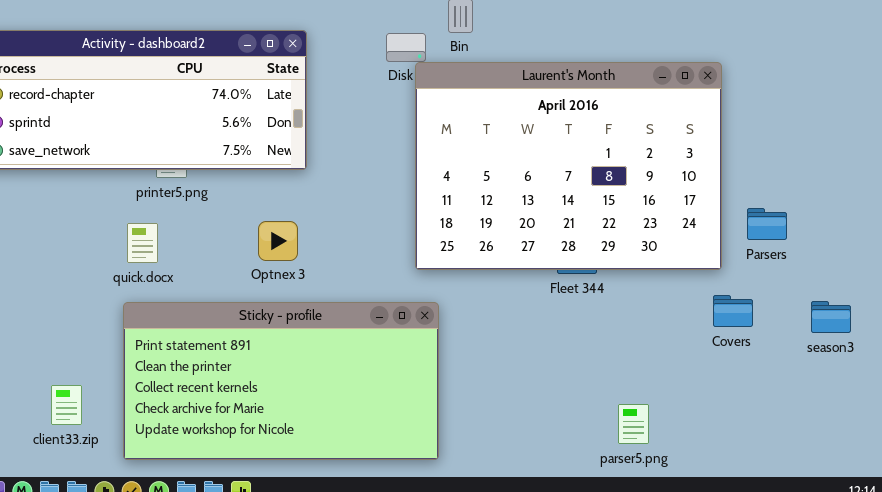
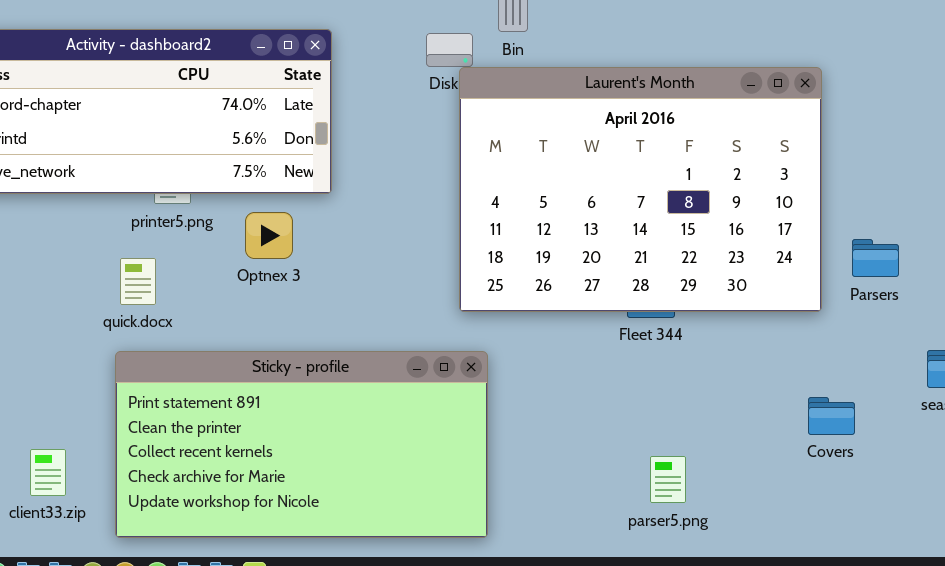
Optnex 3: [258,221,298,261] -> [245,212,293,259], moved
Covers: [713,295,753,327] -> [808,397,855,435], moved
parser5.png: [618,404,649,444] -> [650,456,686,503], moved

